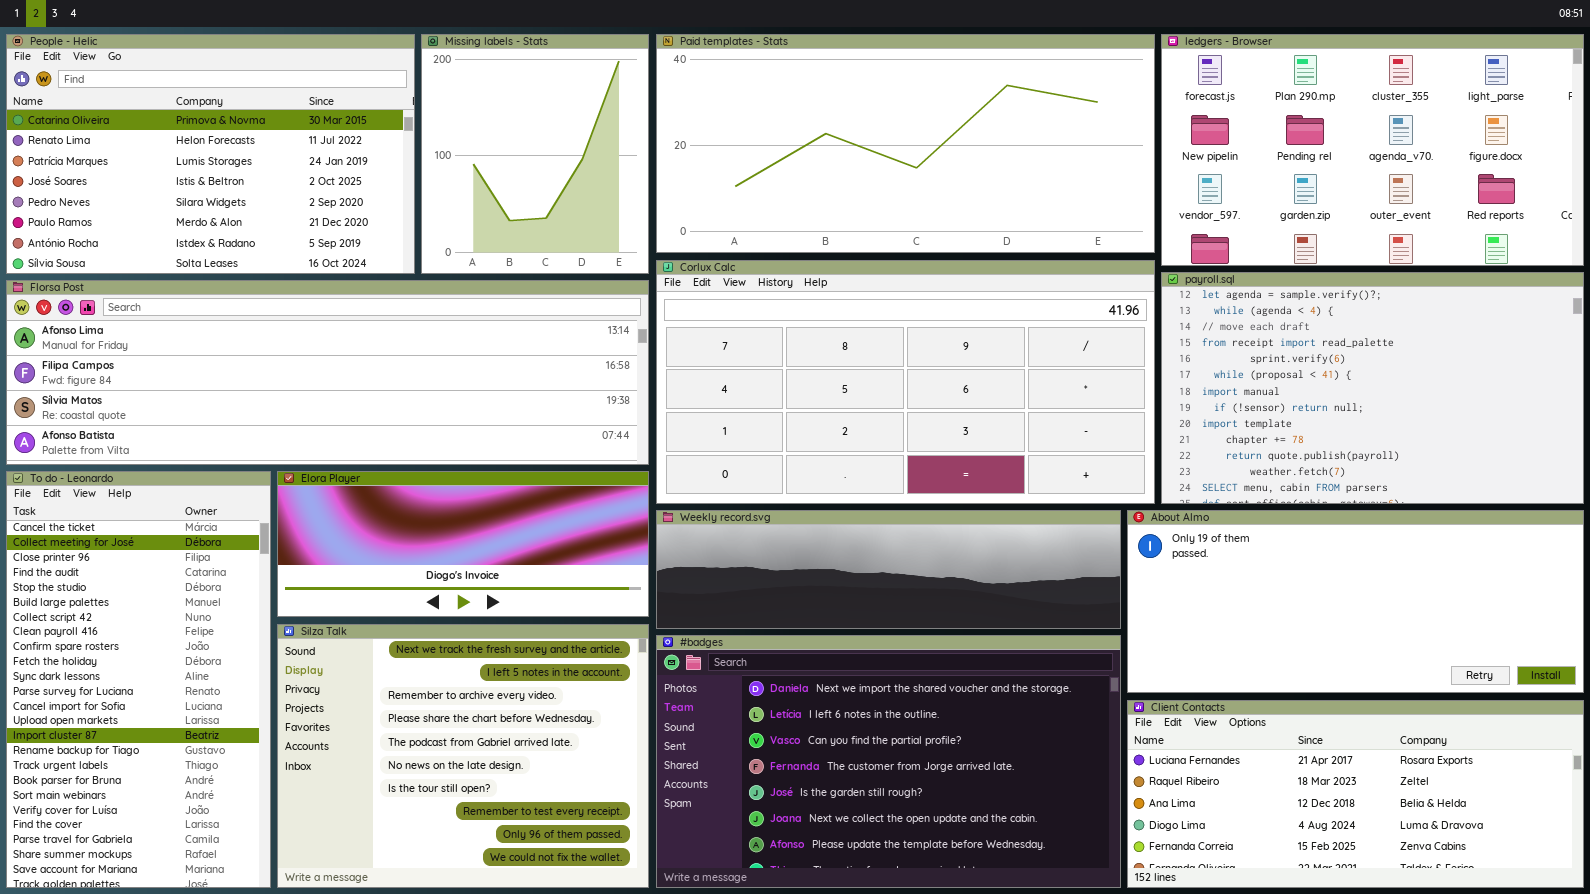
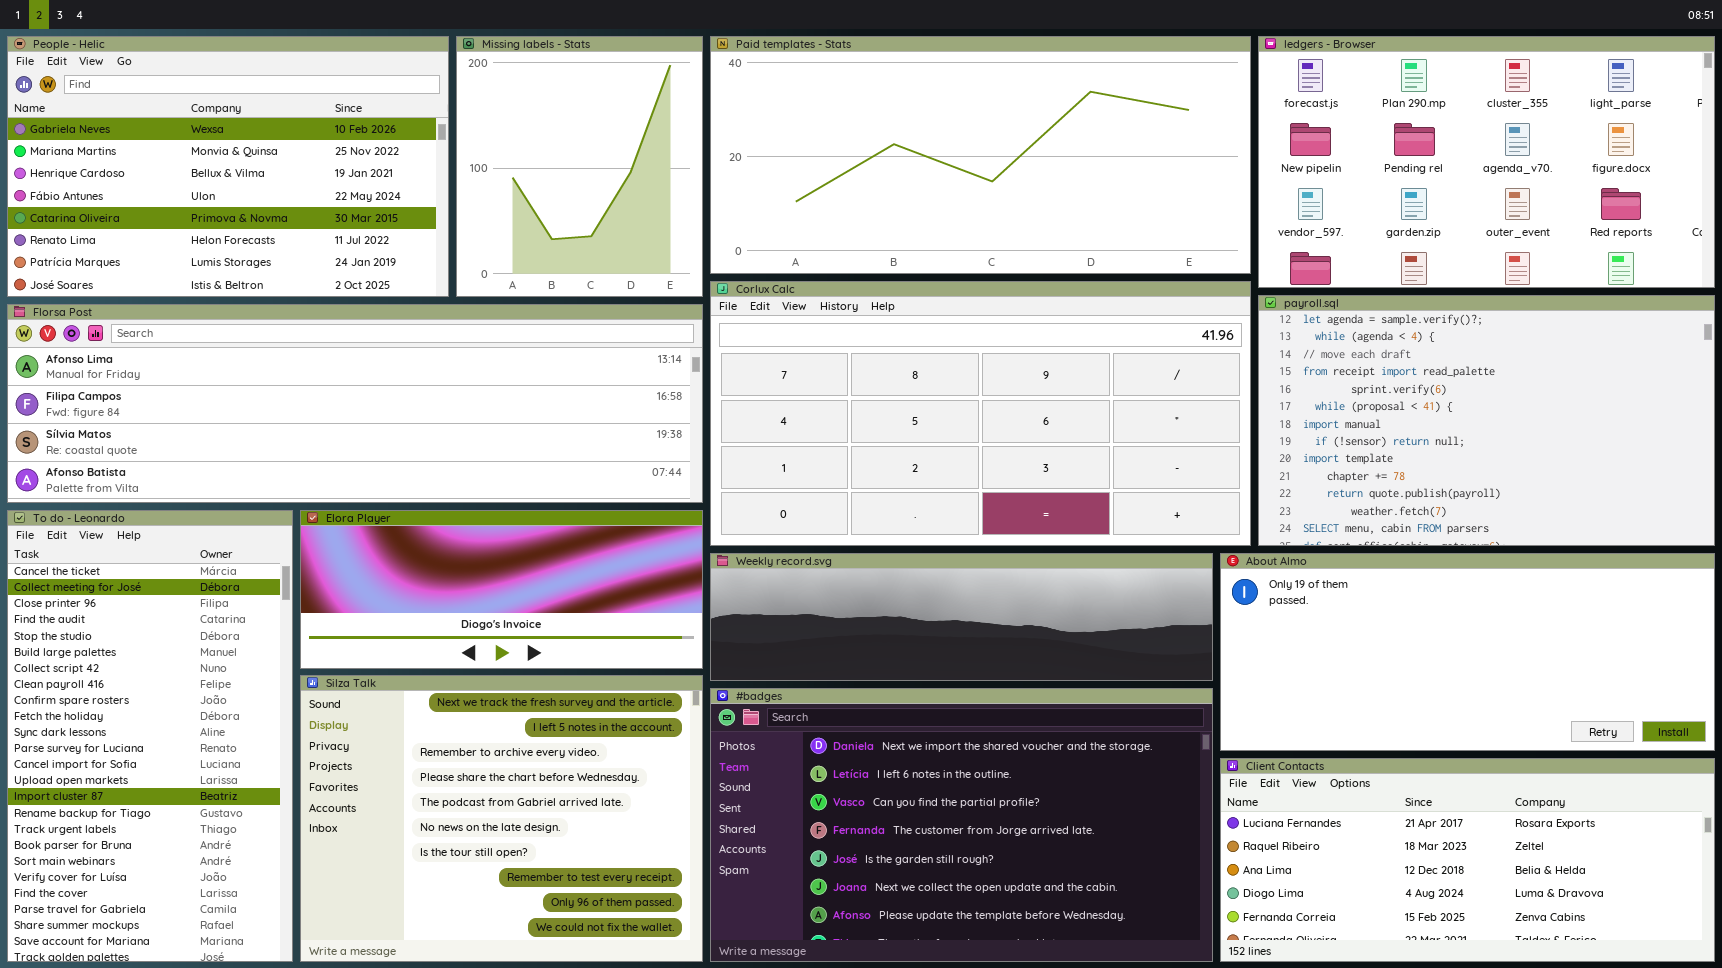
People - Helic: [6,34,415,274] -> [7,36,449,297], scrolled up 4 rows

